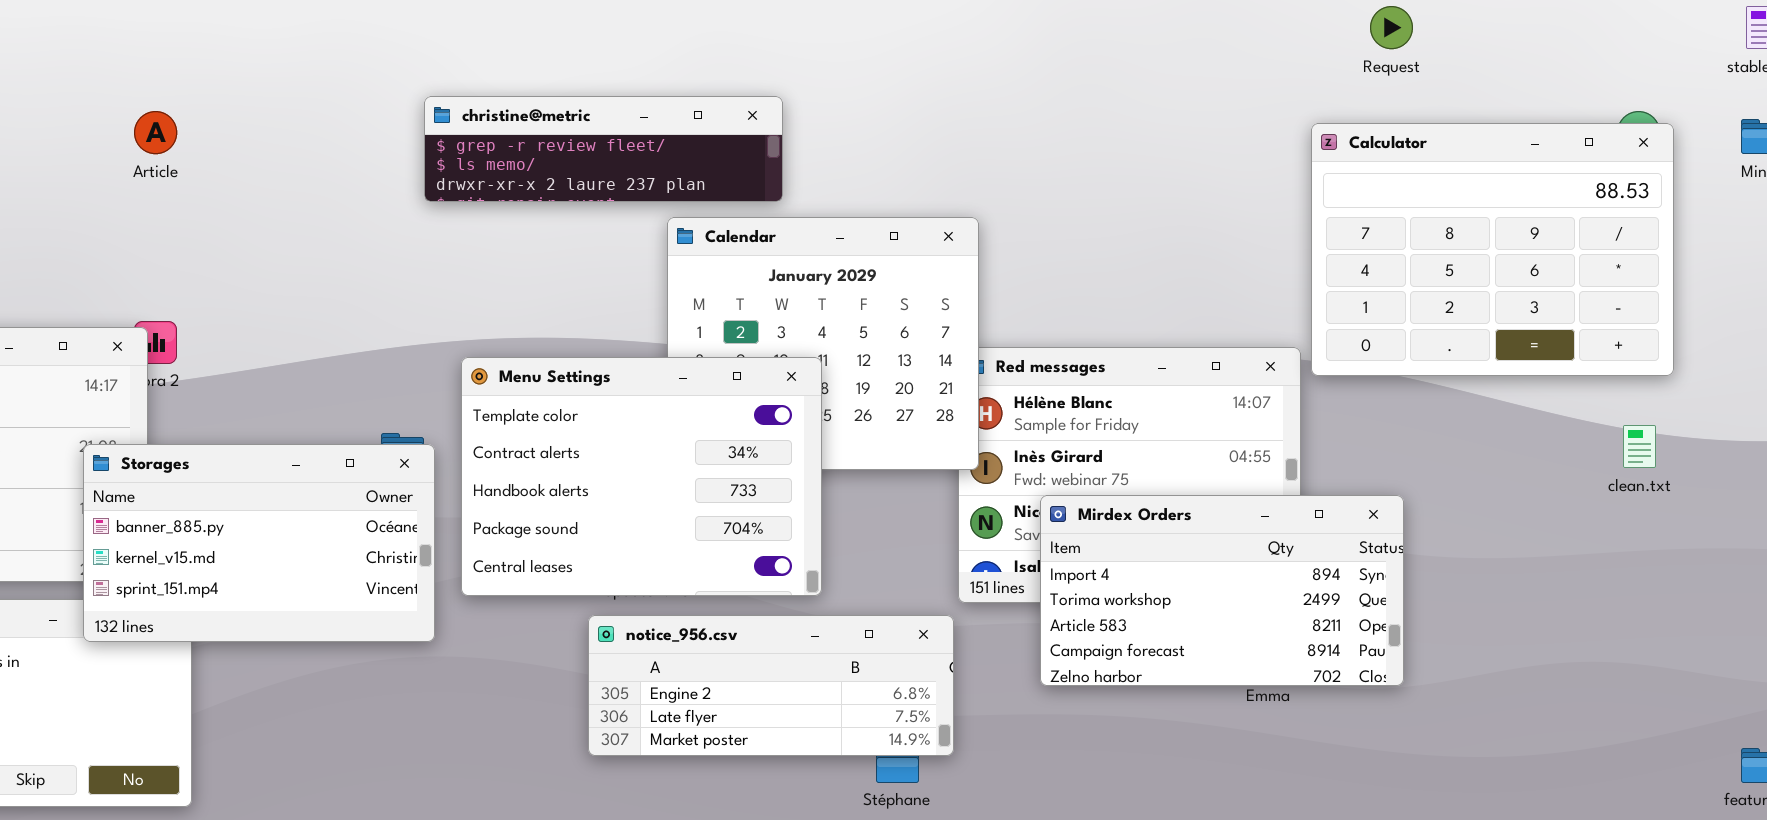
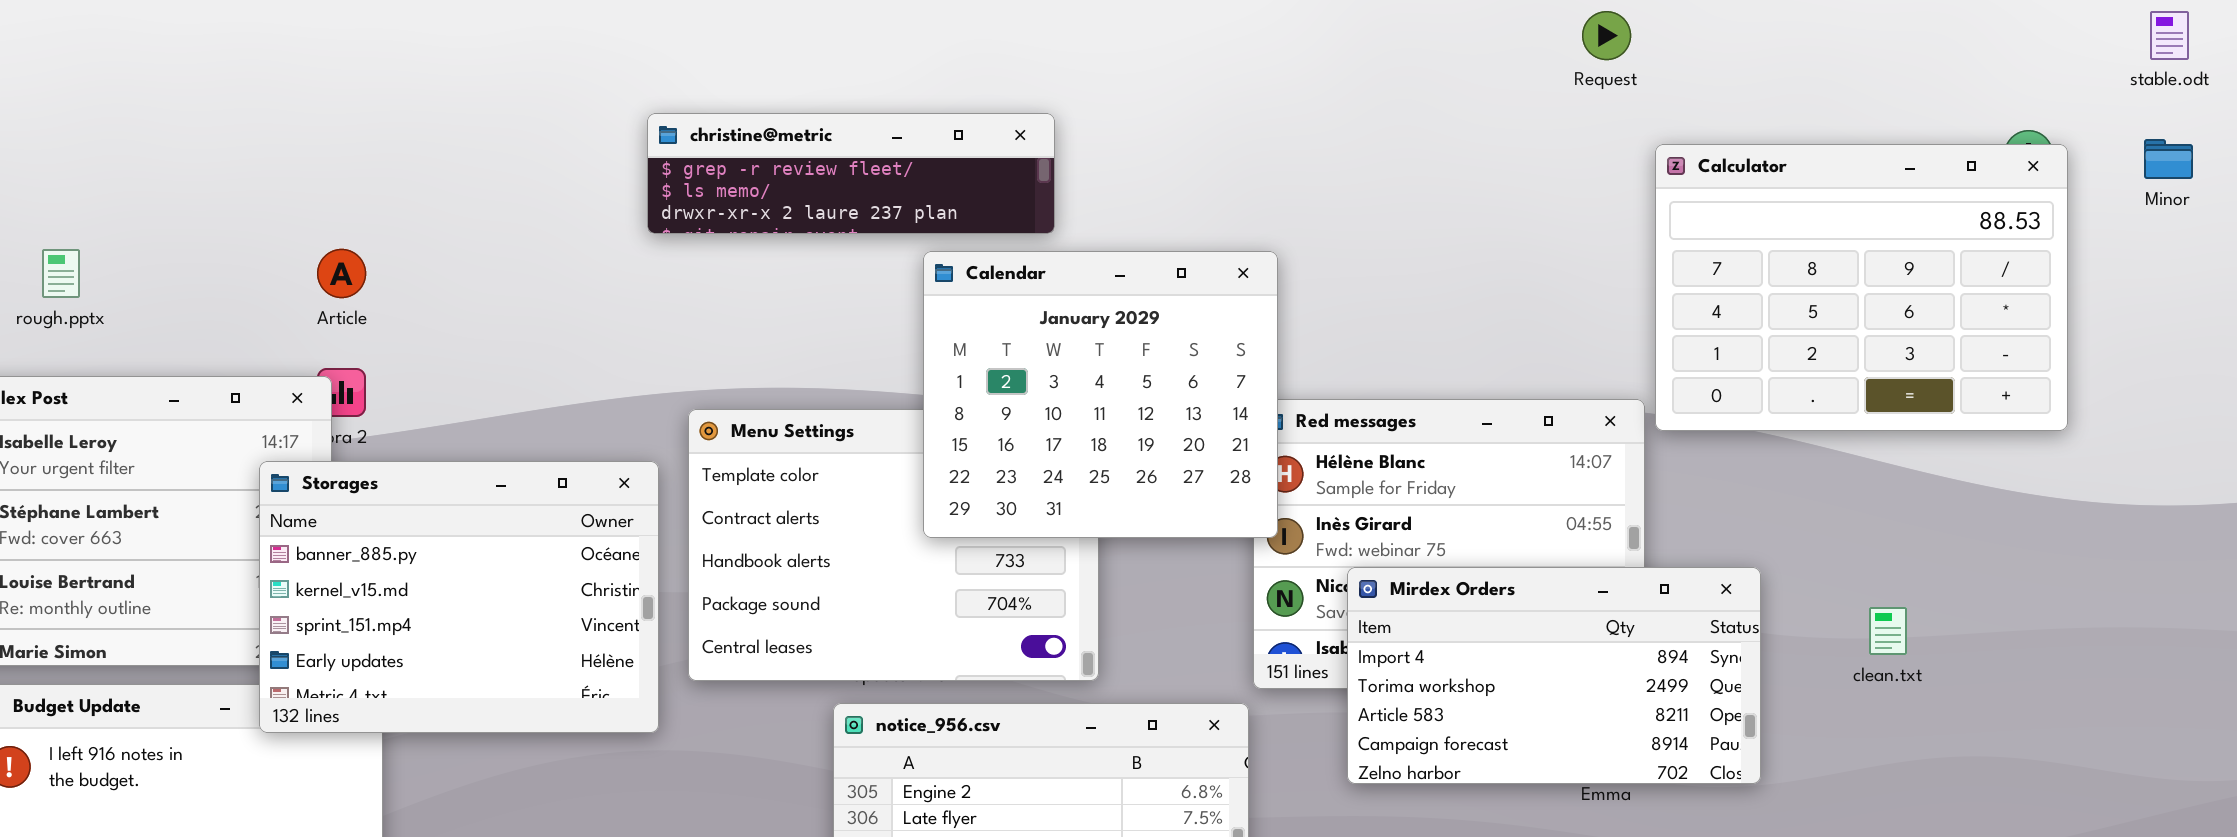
Request: [1370,6,1413,49] -> [1582,11,1631,60], moved
Article: [134,111,177,154] -> [317,249,366,298], moved
Calendar: [667,217,979,470] -> [923,251,1278,538], raised
clean.txt: [1623,425,1656,468] -> [1869,607,1907,655], moved
Storages: [83,444,435,642] -> [259,461,659,733], resized

